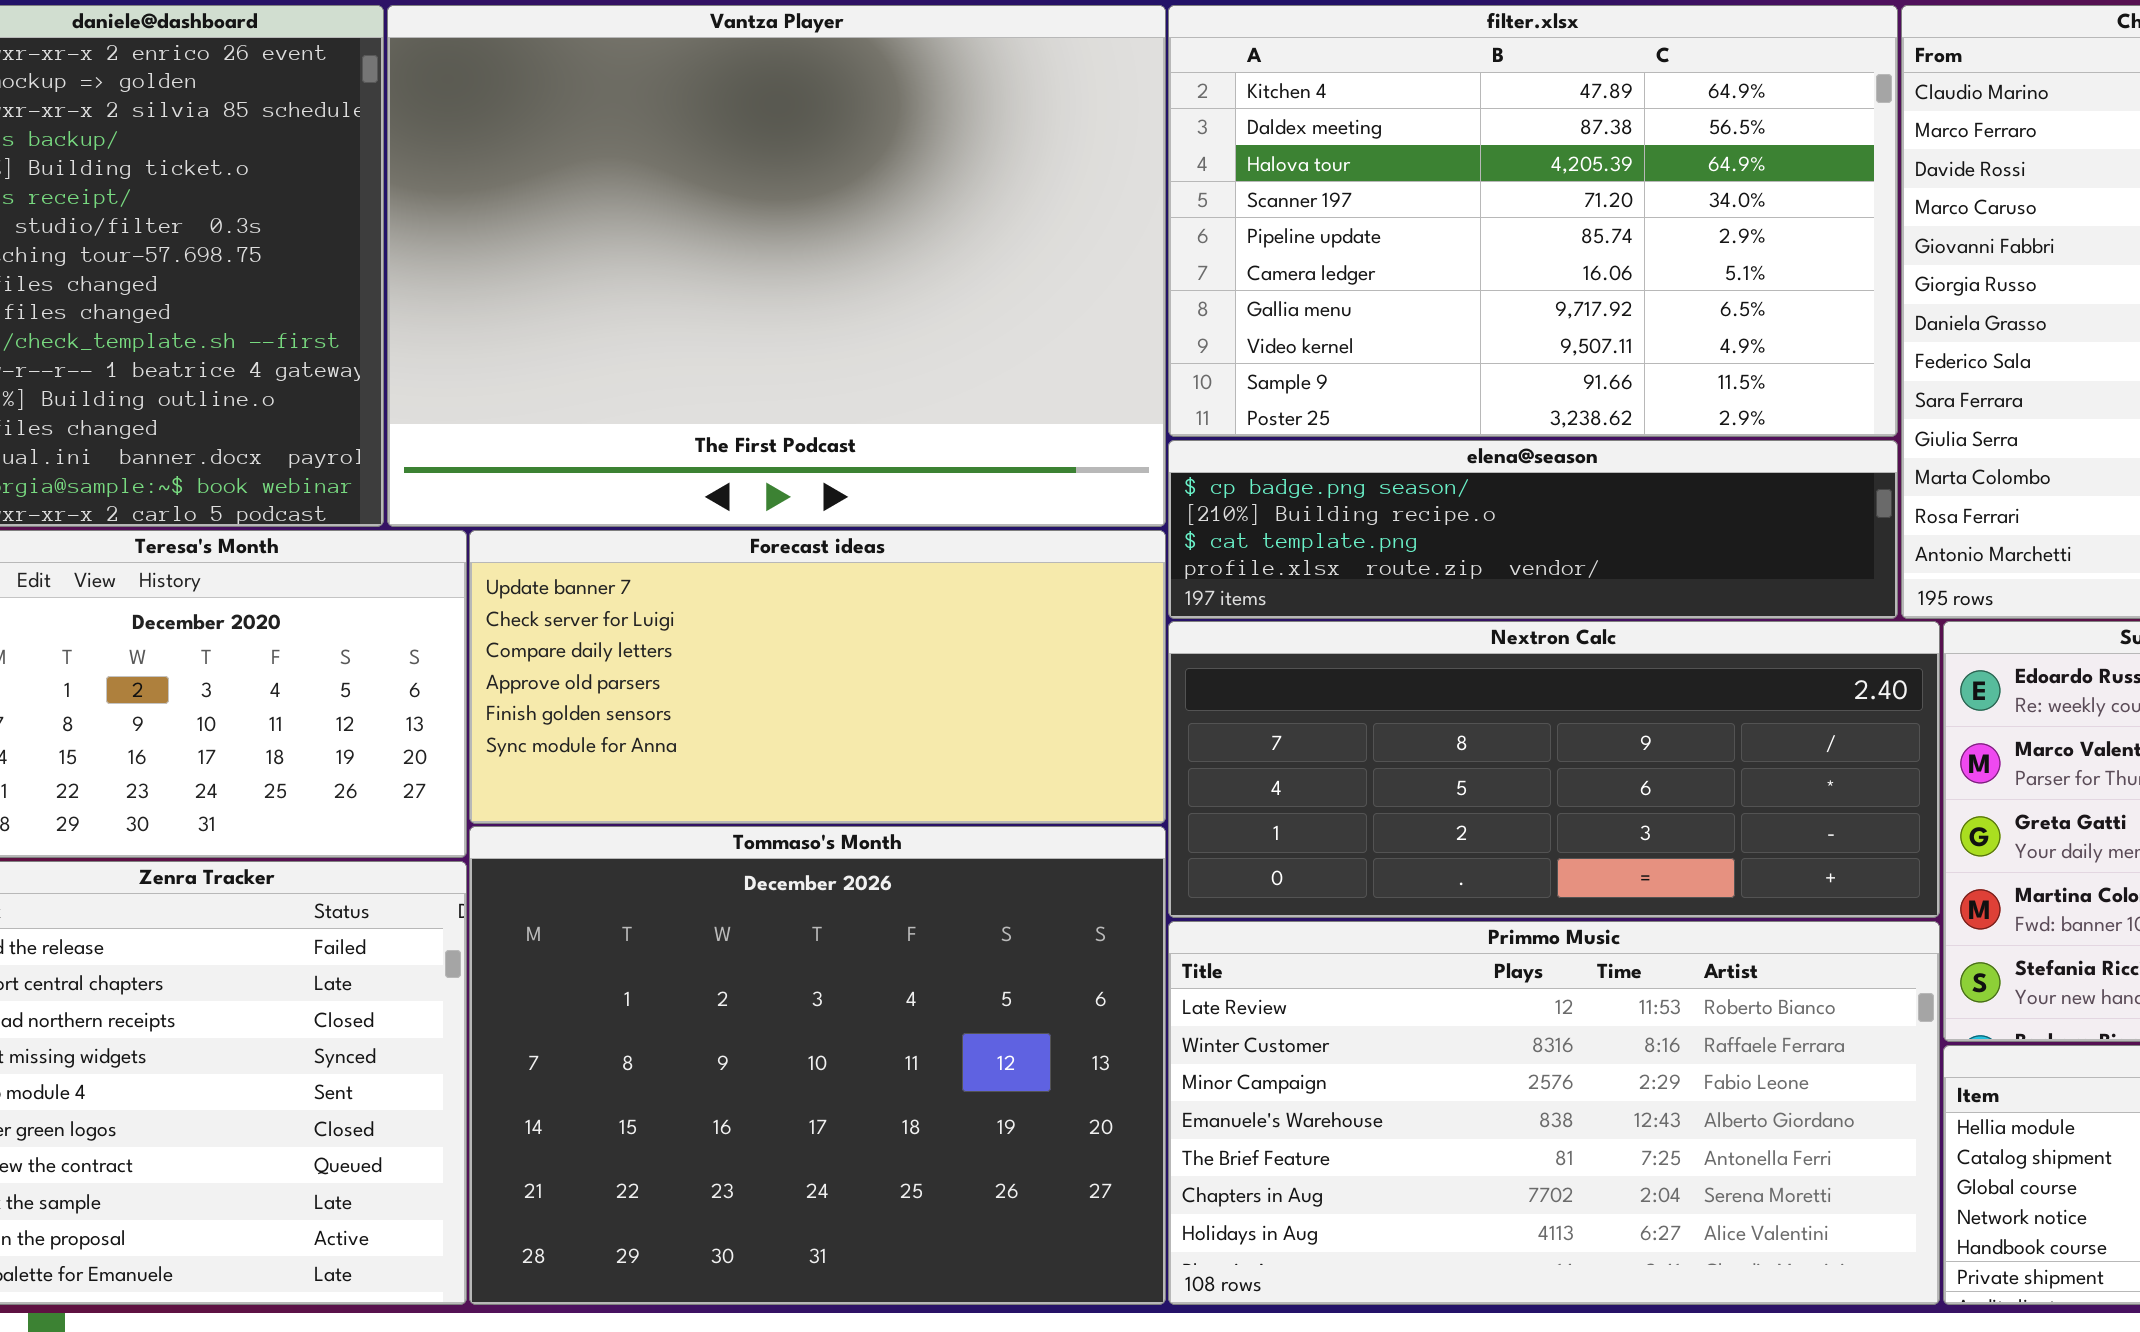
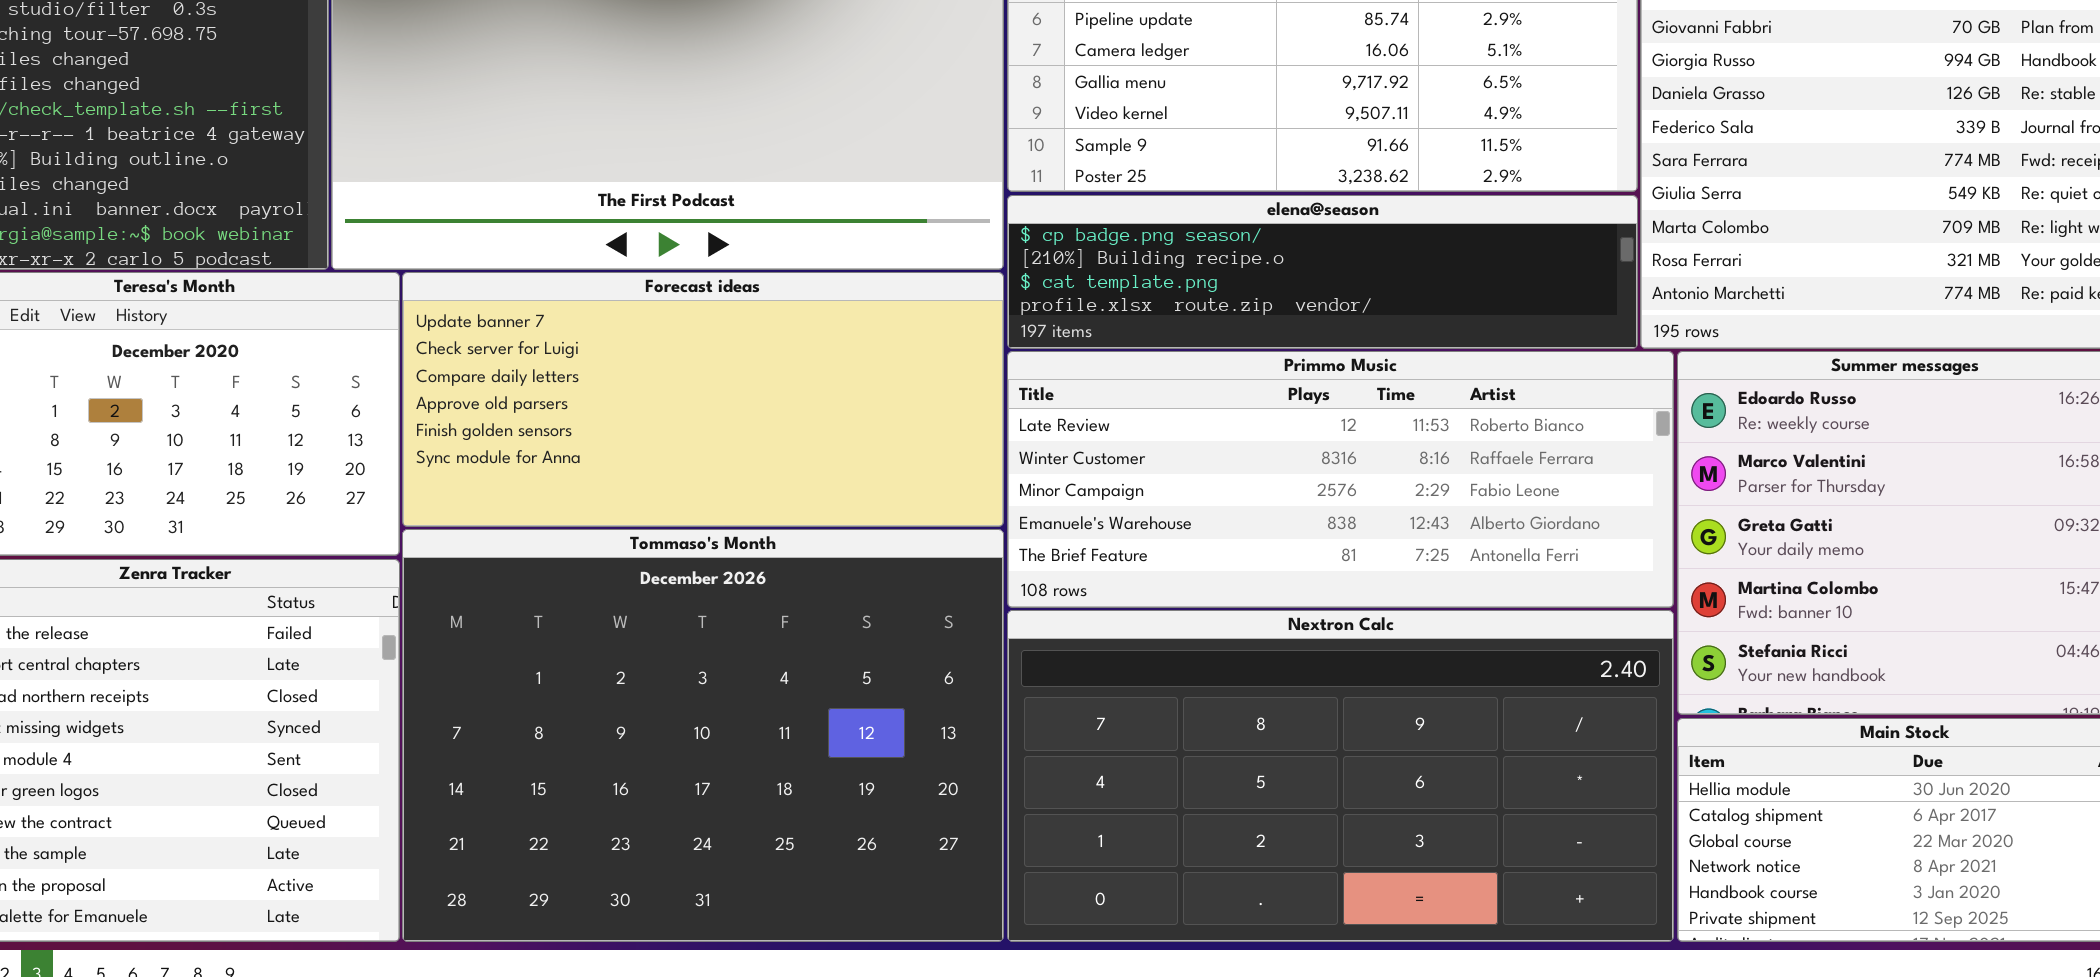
Nextron Calc: [1168,621,1940,918] -> [1007,610,1674,942], moved, resized
Primmo Music: [1168,921,1940,1305] -> [1007,351,1674,608], moved, resized

